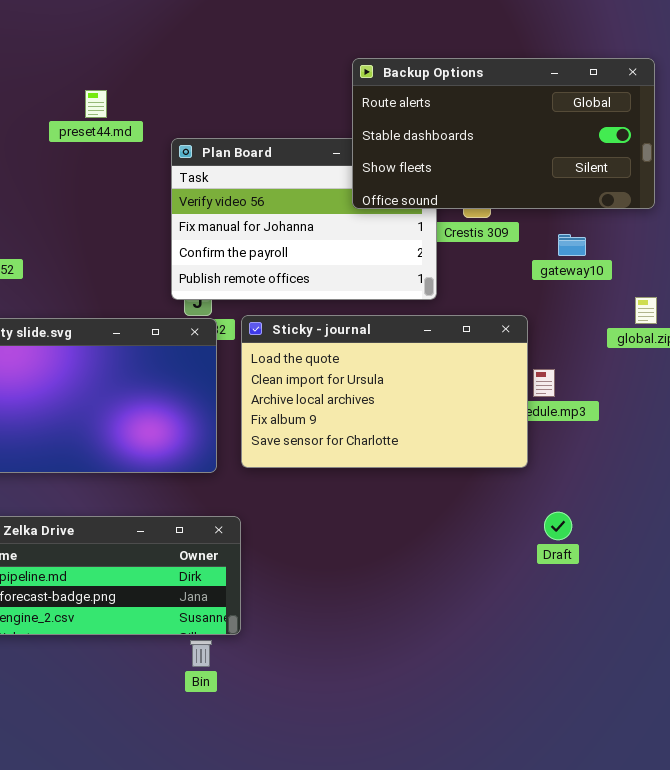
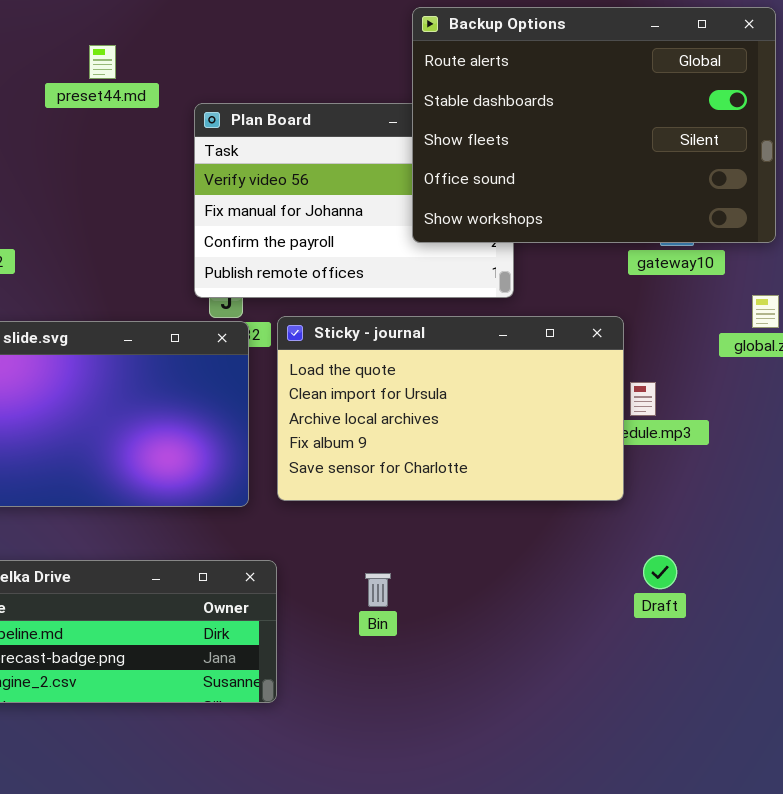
Backup Options: [352,58,655,209] -> [412,7,776,243], resized
Bin: [190,640,212,667] -> [365,573,391,607], moved

